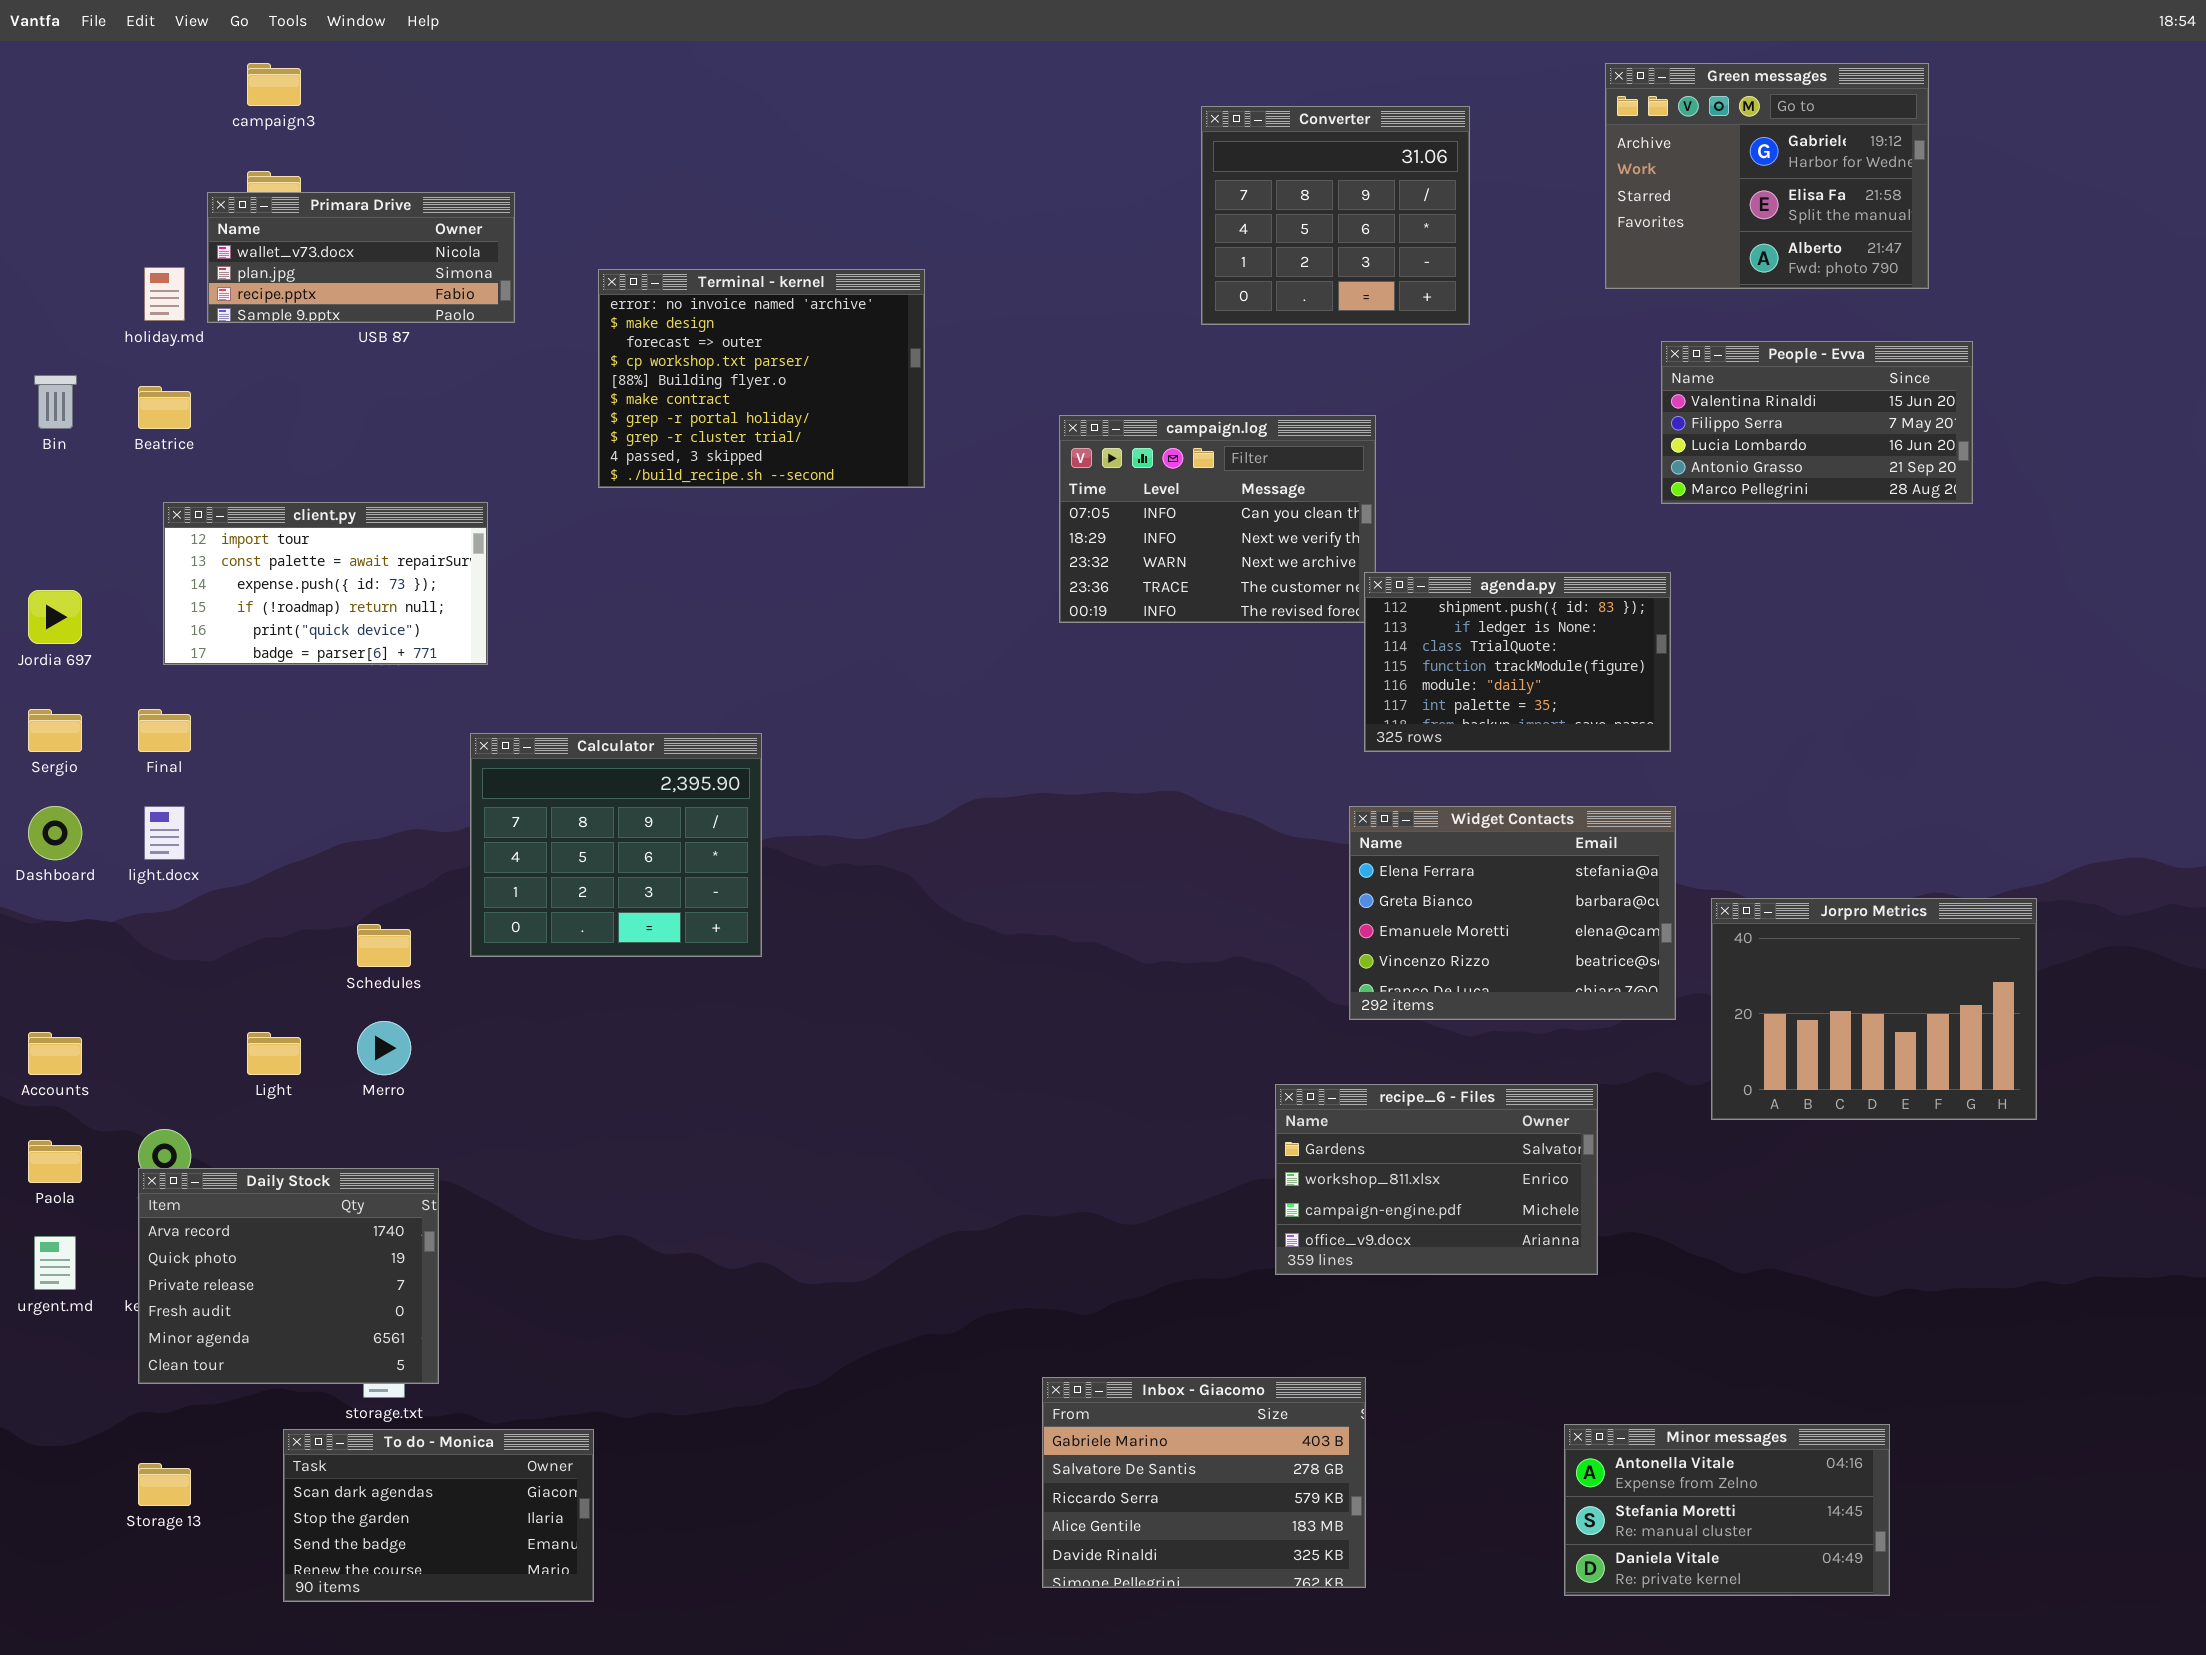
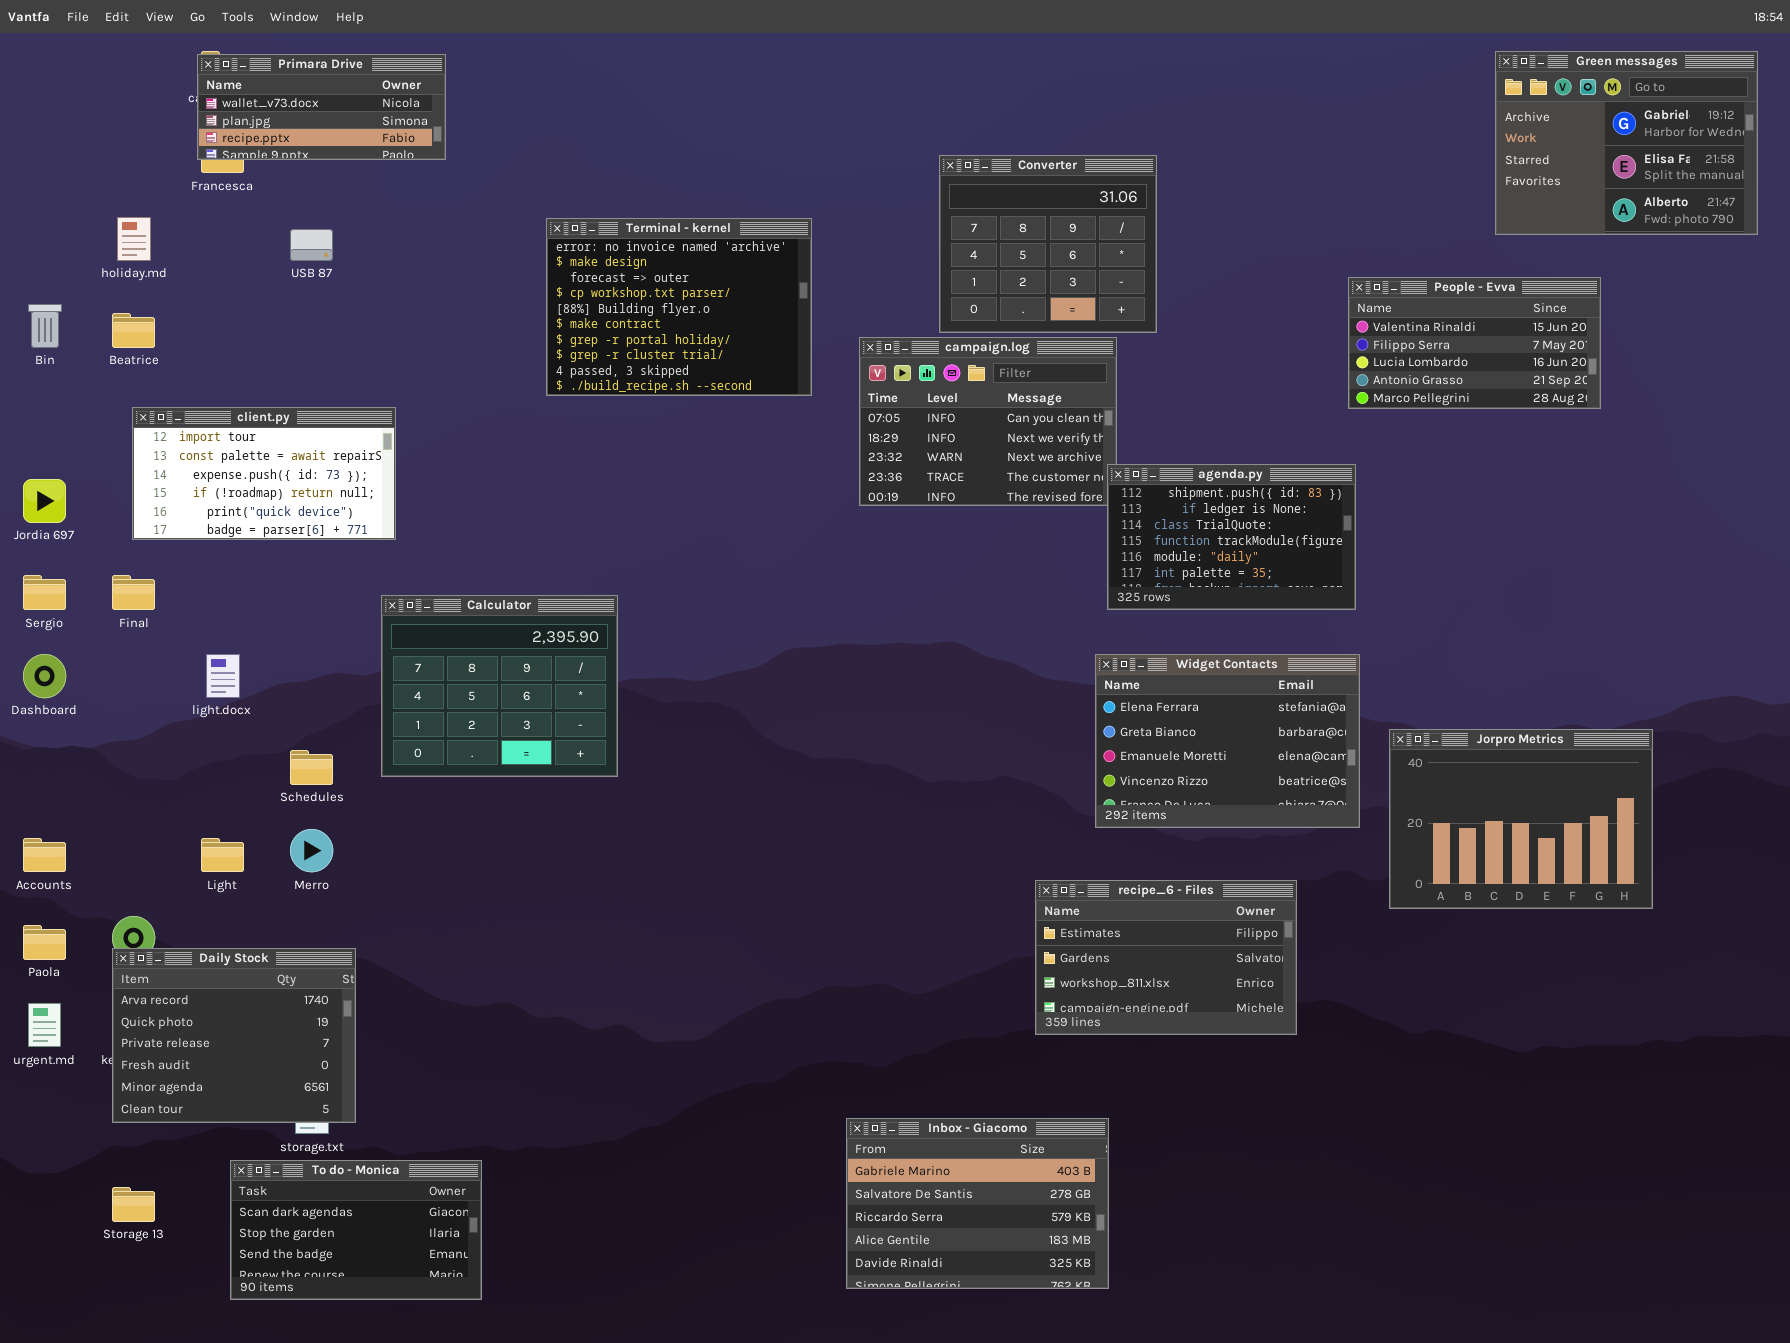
Green messages: [1605,63,1929,289] -> [1495,51,1758,235], moved
Converter: [1201,106,1470,325] -> [939,155,1157,333], moved
Primara Drive: [207,192,515,323] -> [197,54,446,160], moved
Terminal - kernel: [598,269,925,488] -> [546,218,812,396], moved
light.docx: [144,806,185,860] -> [206,654,240,698], moved
recipe_6 - Files: [1275,1084,1598,1275] -> [1035,880,1297,1035], scrolled up 1 row
Minor messages: [1564,1424,1890,1596] -> none, closed

